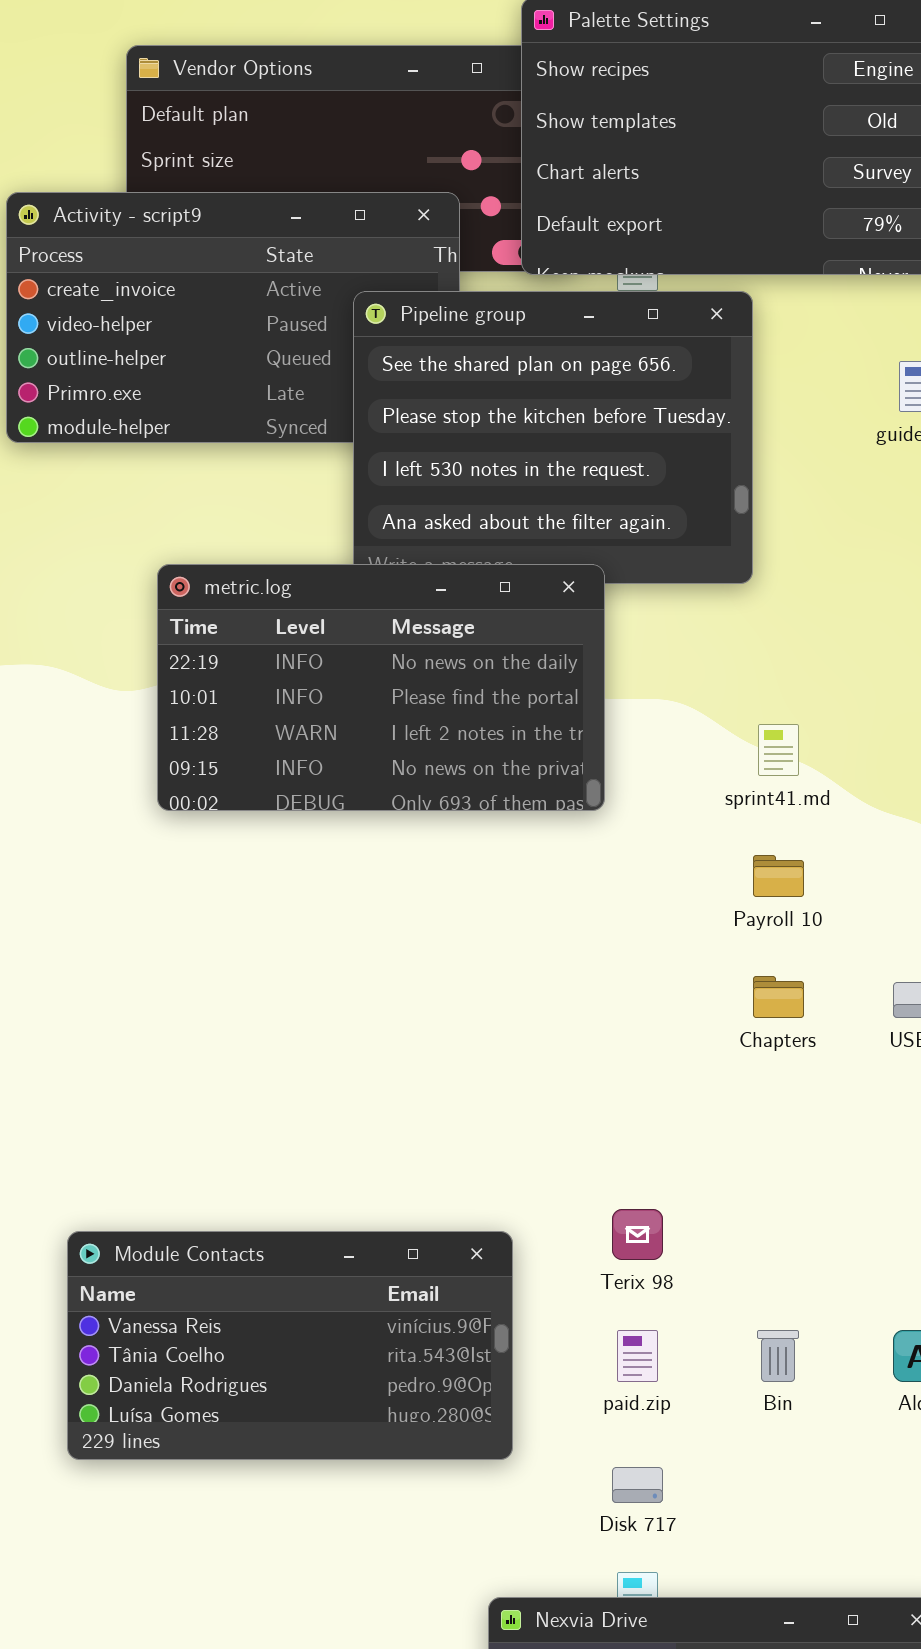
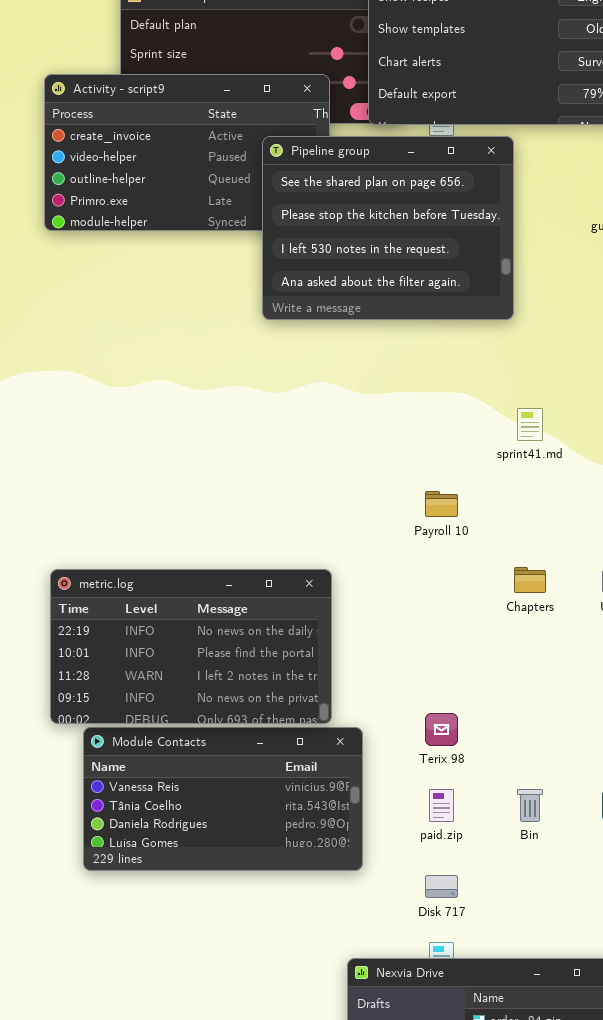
metric.log: [157,564,605,811] -> [50,569,332,724], moved
Payroll 10: [753,855,804,897] -> [425,491,458,517], moved

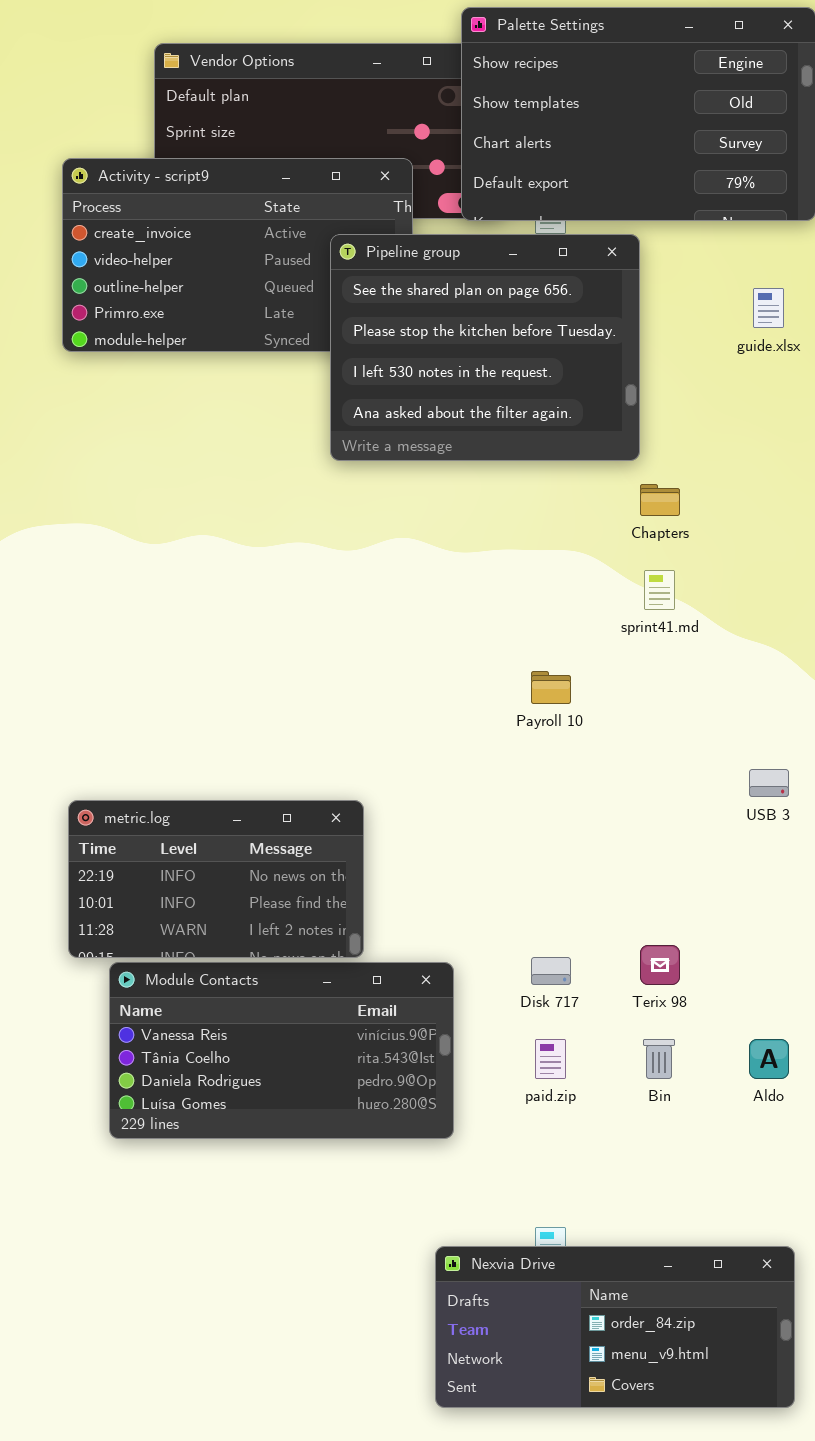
Chapters: [514,567,546,593] -> [640,484,680,516], moved
metric.log: [50,569,332,724] -> [68,800,364,958], resized
Terix 98: [425,713,458,746] -> [640,945,680,985], moved
Disk 717: [425,875,458,898] -> [531,957,571,985], moved

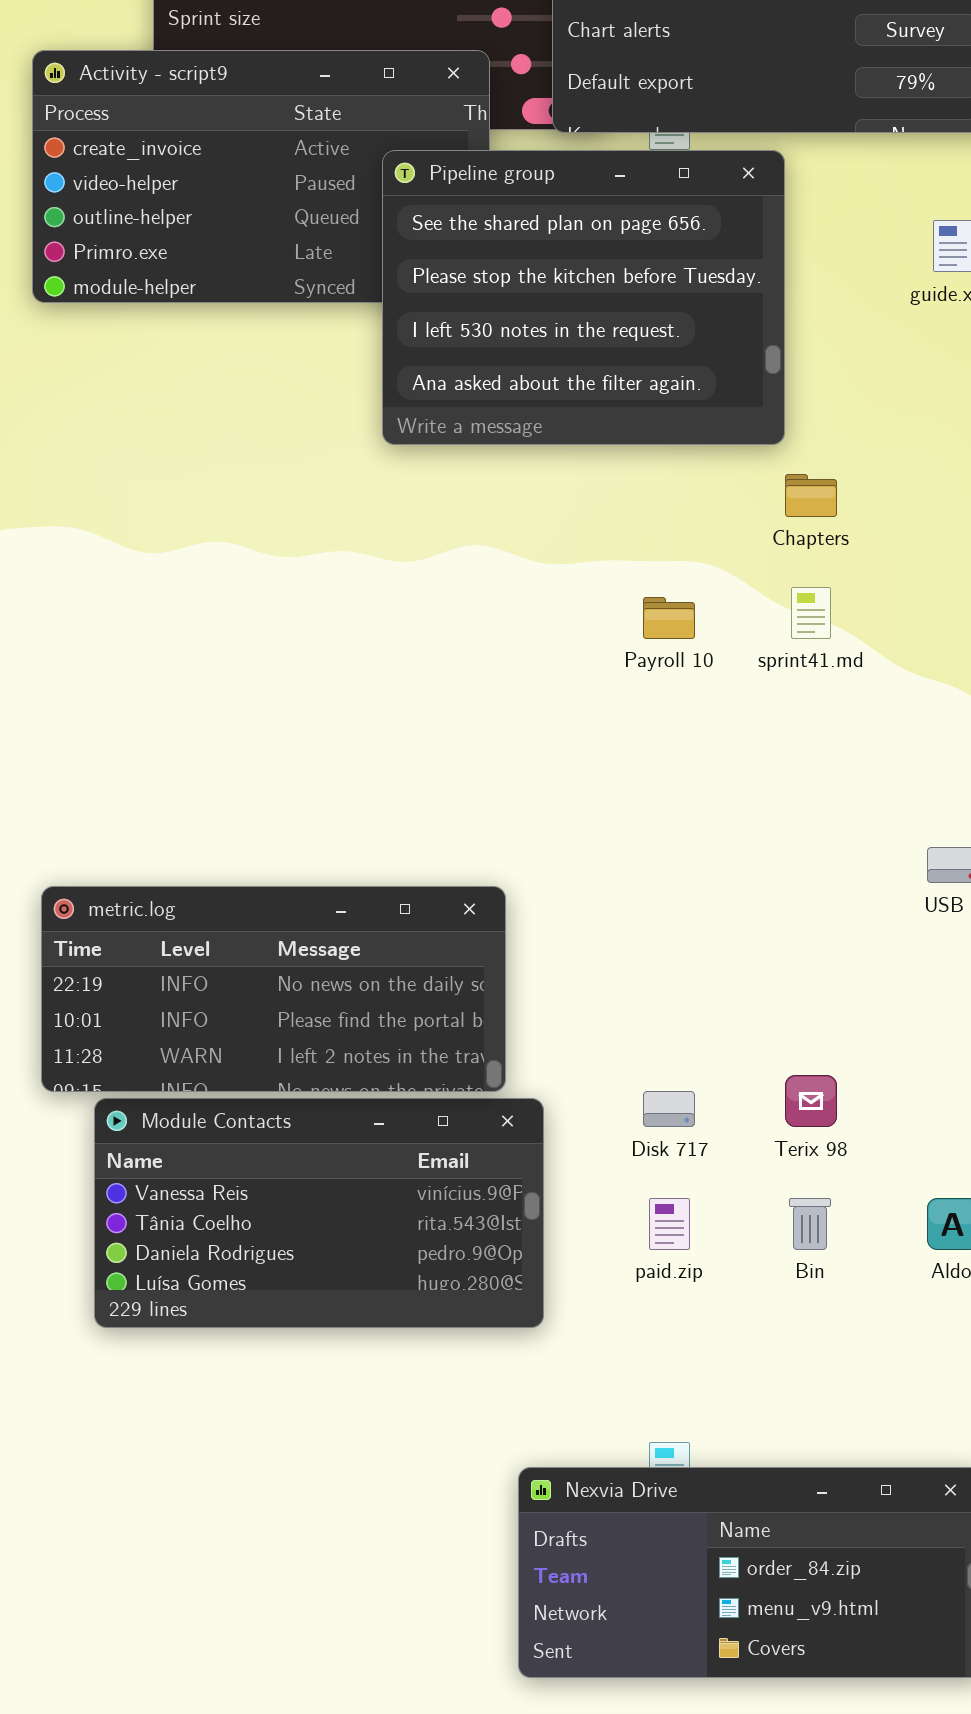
Payroll 10: [531,671,571,704] -> [643,597,695,639], moved
metric.log: [68,800,364,958] -> [41,886,506,1092], resized

